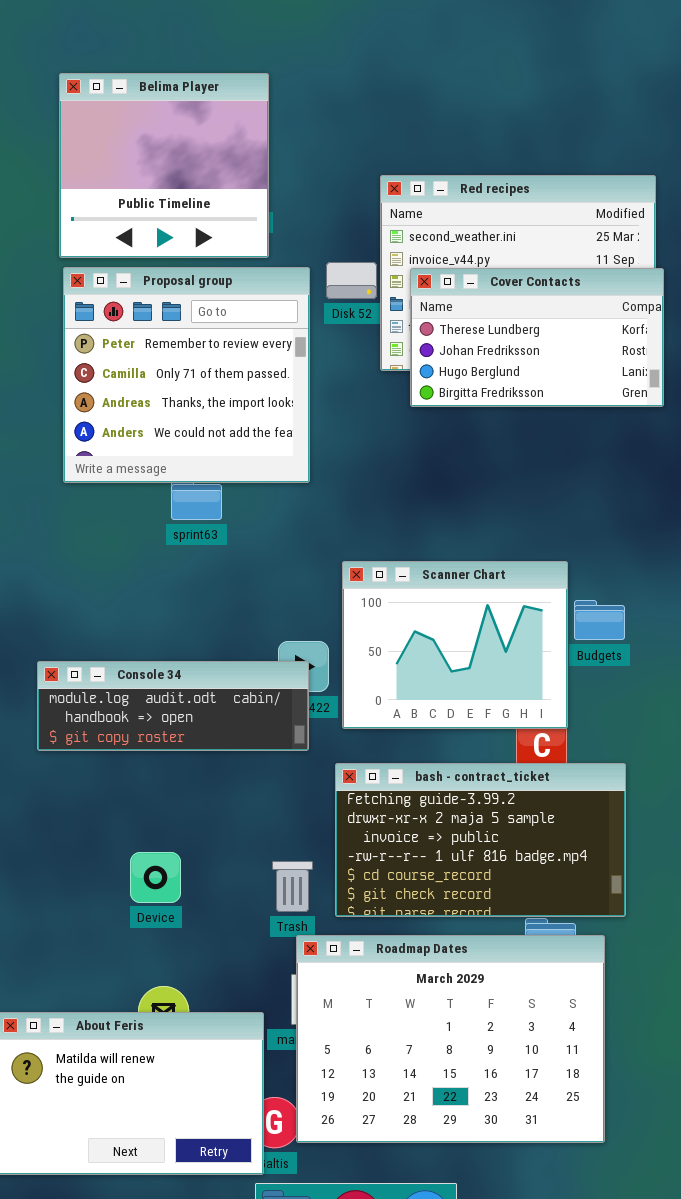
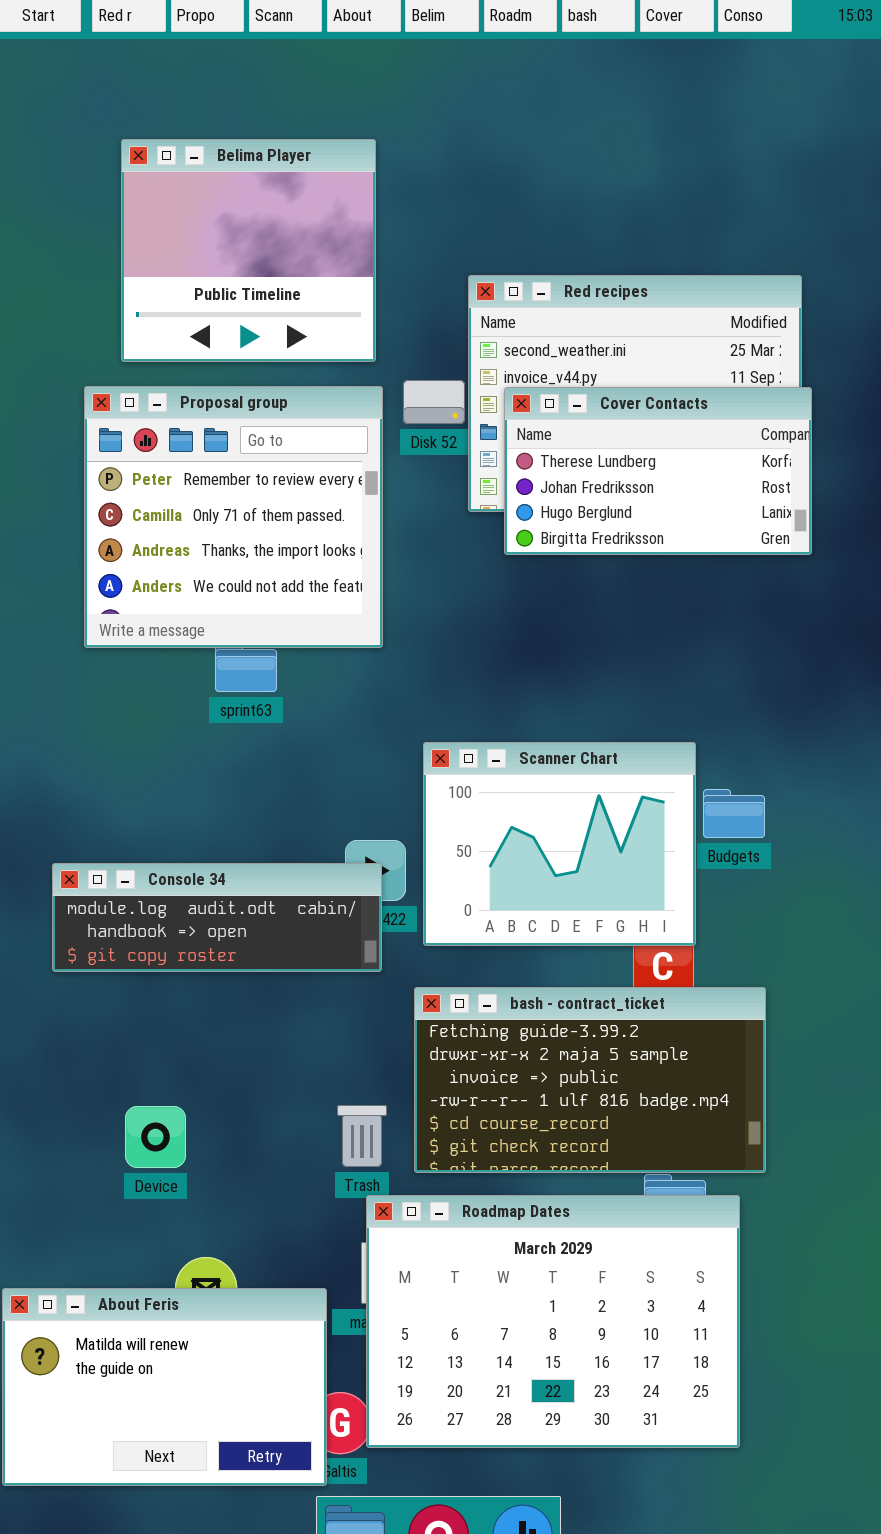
Belima Player: [59,73,269,258] -> [121,139,376,362], moved
Device: [130,852,181,903] -> [125,1106,186,1168], moved

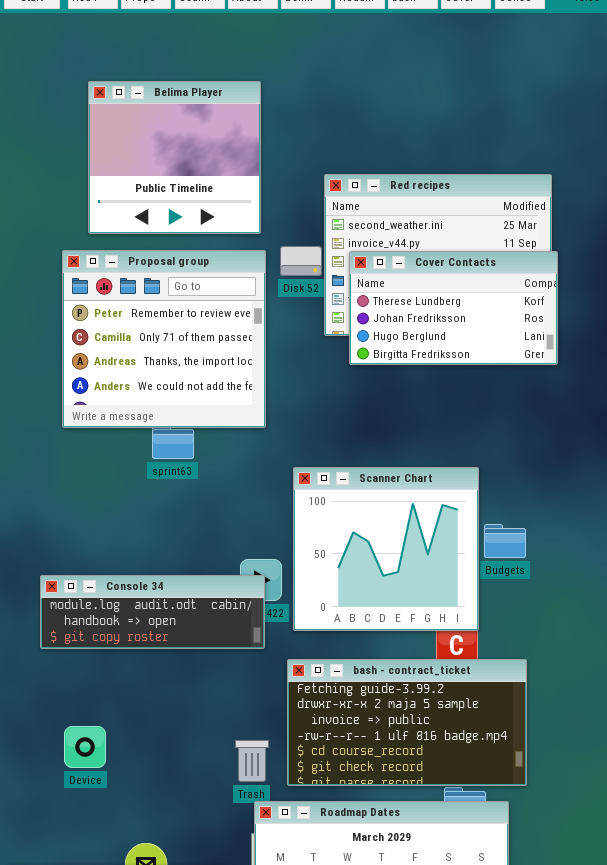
Scanner Chart: [423,742,696,946] -> [293,467,479,631], resized
Device: [125,1106,186,1168] -> [64,726,106,768], moved

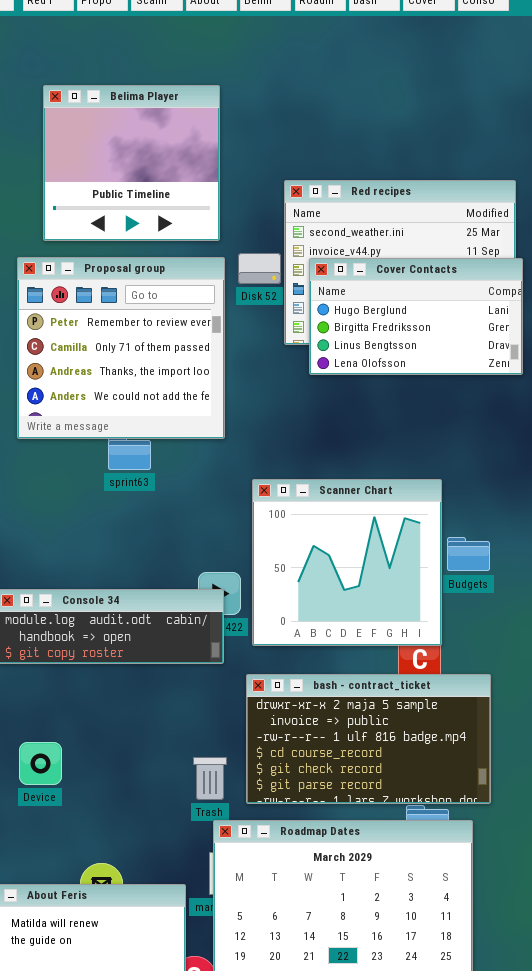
Cover Contacts: [349,251,558,365] -> [309,258,523,375], scrolled down 2 rows
bash - contract_ticket: [287,659,527,786] -> [246,674,491,804], scrolled down 1 row

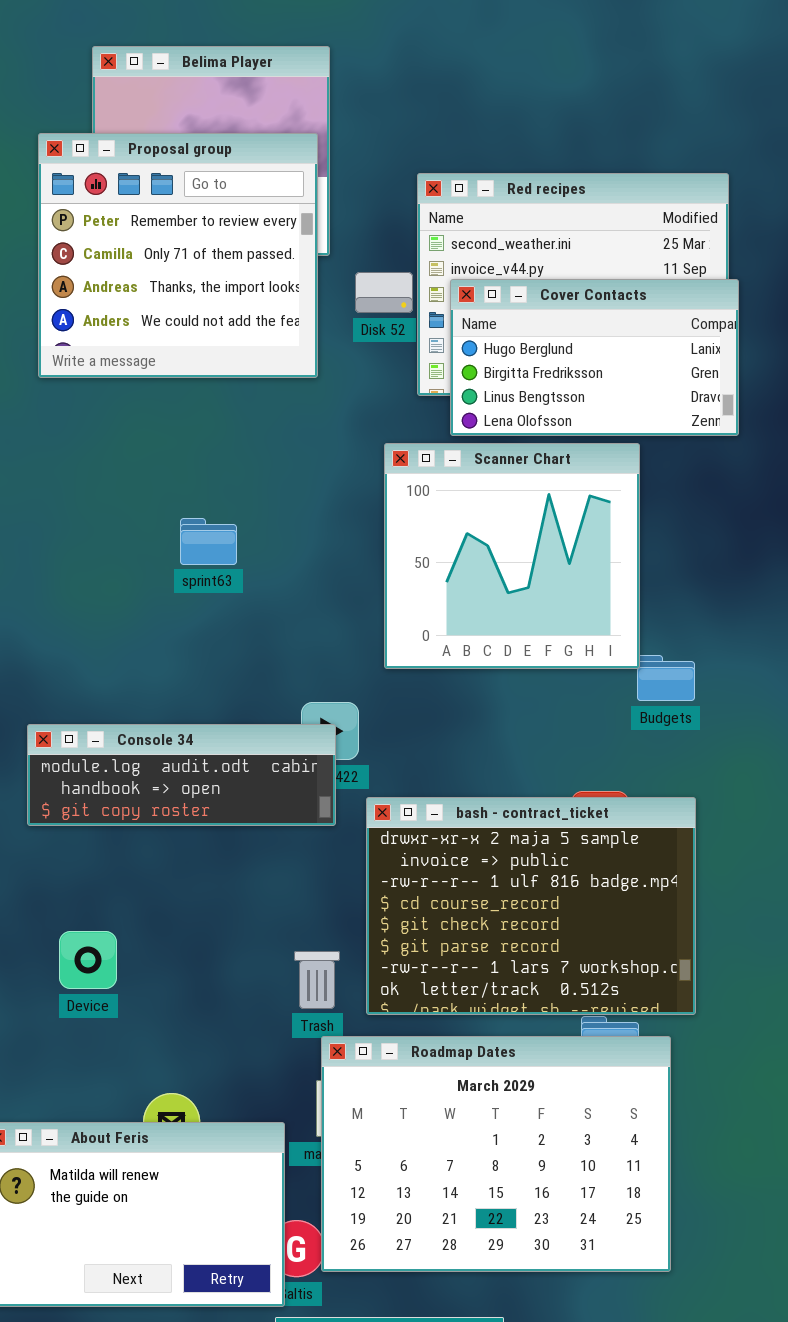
Proposal group: [17,257,225,439] -> [38,133,318,378], moved
Scanner Chart: [252,479,442,646] -> [384,443,640,669], moved
bash - contract_ticket: [246,674,491,804] -> [366,797,696,1015], resized

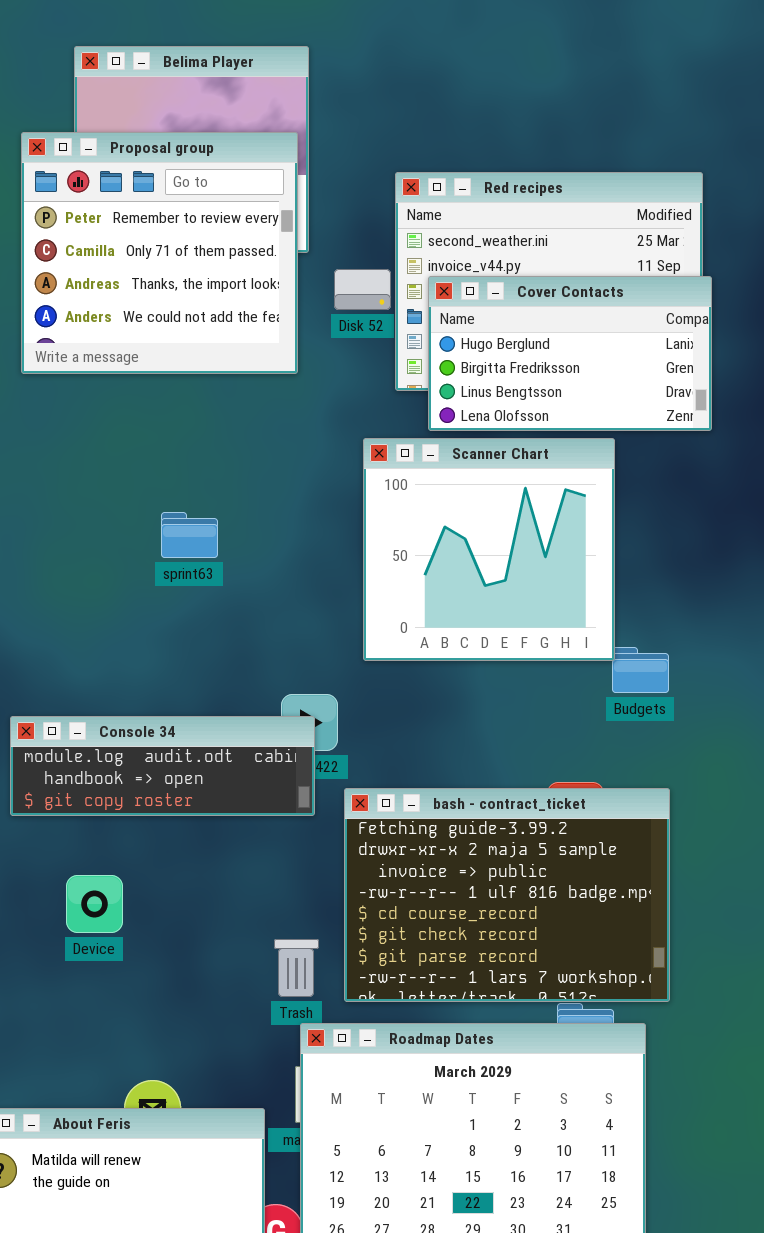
bash - contract_ticket: [366,797,696,1015] -> [344,788,670,1002], scrolled up 1 row
Device: [59,931,117,989] -> [66,875,123,933], moved

